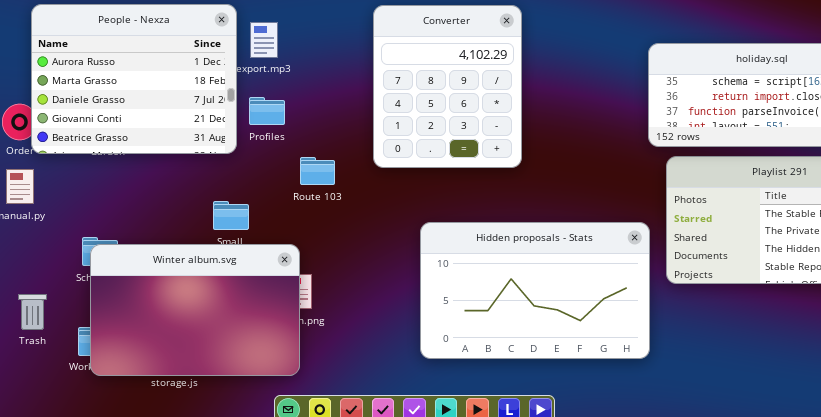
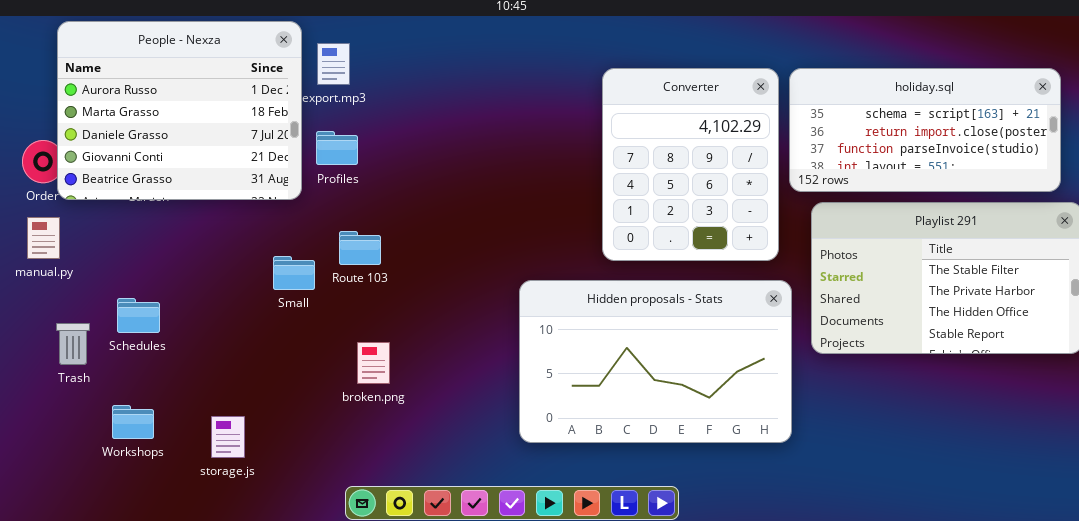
Converter: [373,5,522,168] -> [602,68,779,261], moved
Route 103: [300,157,335,185] -> [339,231,381,265], moved
Winter album.svg: [90,244,300,376] -> none, closed
Trash: [18,294,47,330] -> [56,323,90,365], moved

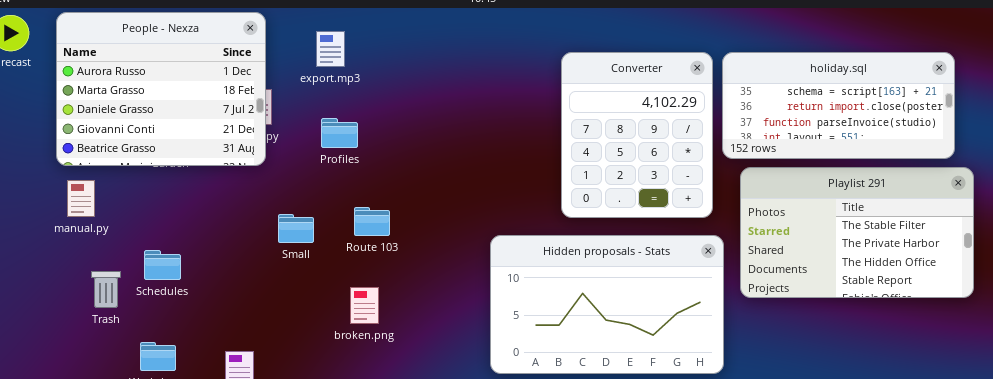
People - Nexza: [57,21,302,200] -> [56,12,266,166], moved
Profiles: [316,131,358,165] -> [321,118,358,148], moved
Route 103: [339,231,381,265] -> [354,207,390,236], moved

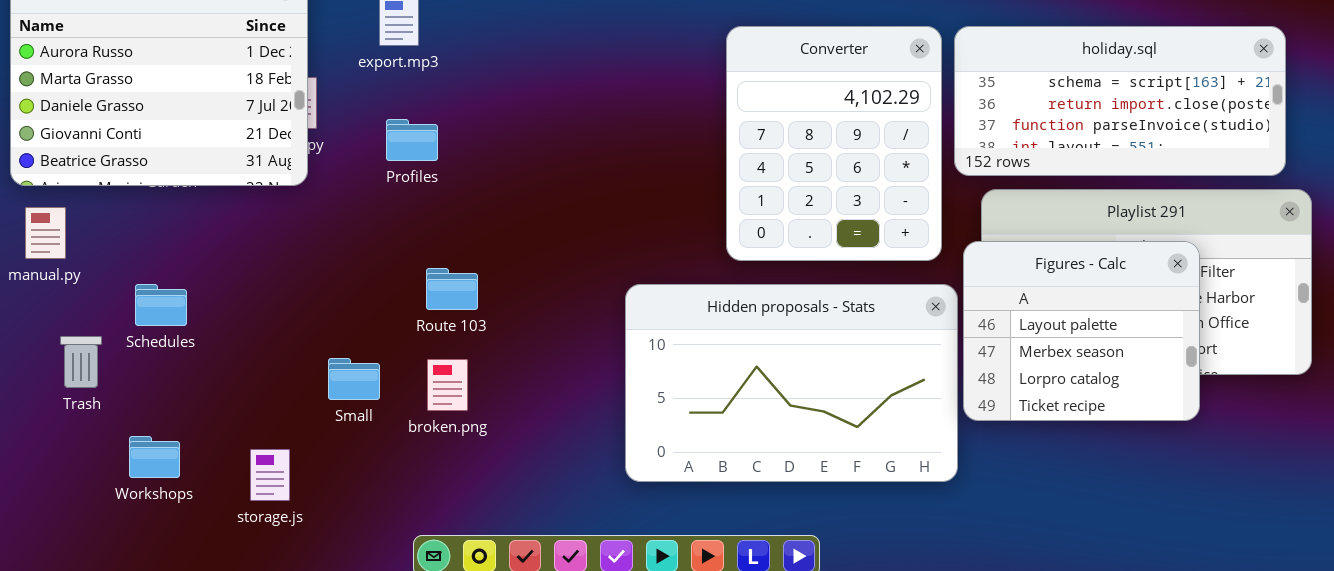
Figures - Calc: none -> [963,241,1200,421], opened
Route 103: [354,207,390,236] -> [426,268,478,310], moved
Small: [278,214,314,243] -> [328,358,380,400], moved
Schedules: [144,250,181,280] -> [135,284,187,326], moved

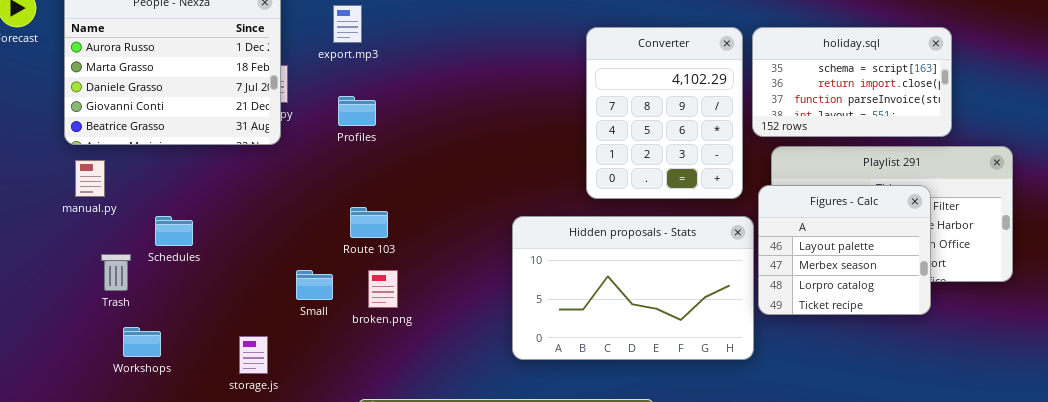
holiday.sql: [954,26,1286,176] -> [752,27,952,137], resized
Route 103: [426,268,478,310] -> [350,207,388,238], moved
Workshops: [129,436,180,478] -> [123,327,161,357], moved

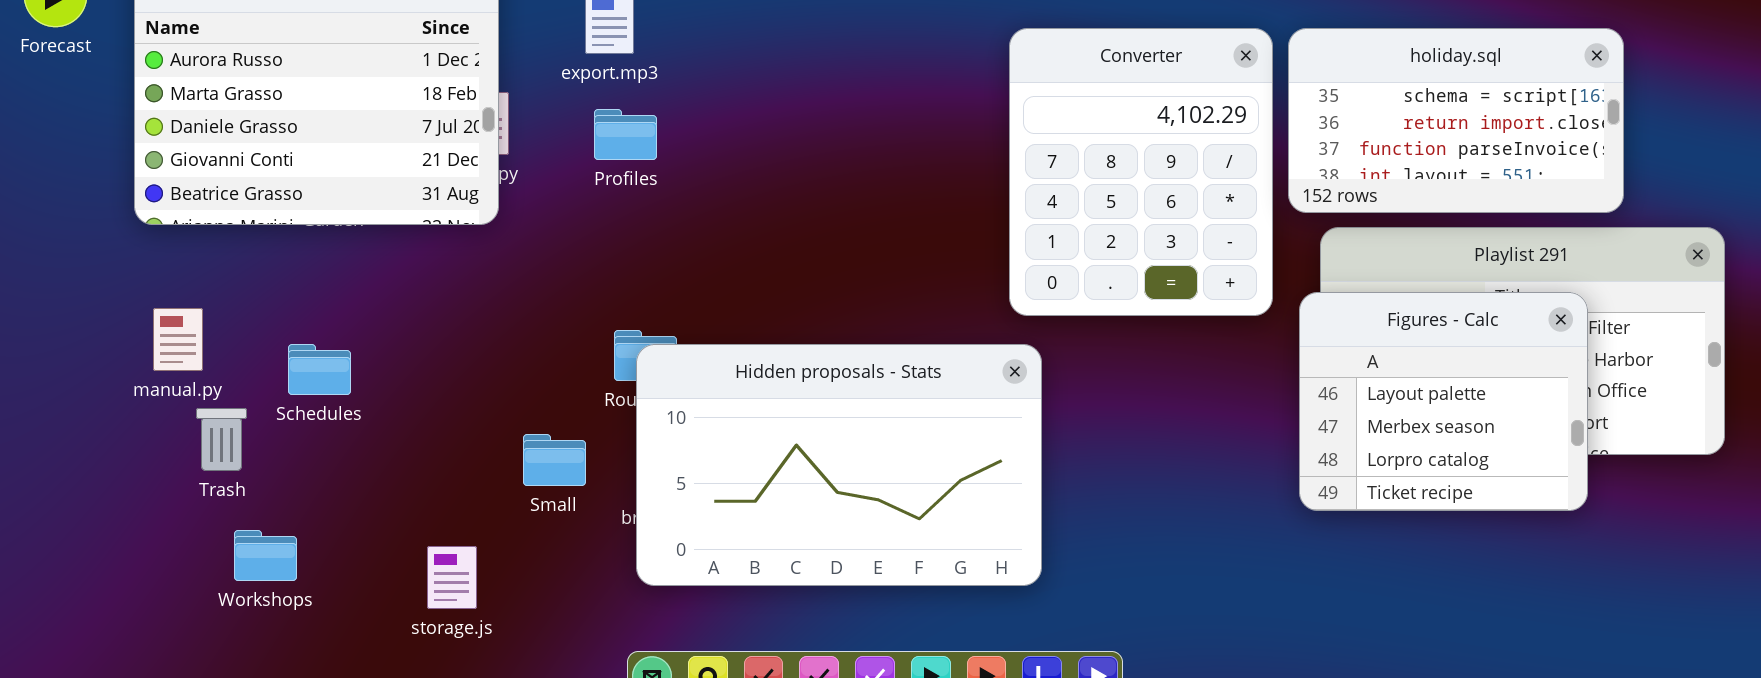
Profiles: [338,96,376,126] -> [594,109,657,160], moved
manual.py: [75,160,105,197] -> [153,308,203,371], moved
Hidden proposals - Stats: [512,216,754,360] -> [636,344,1042,586], moved

